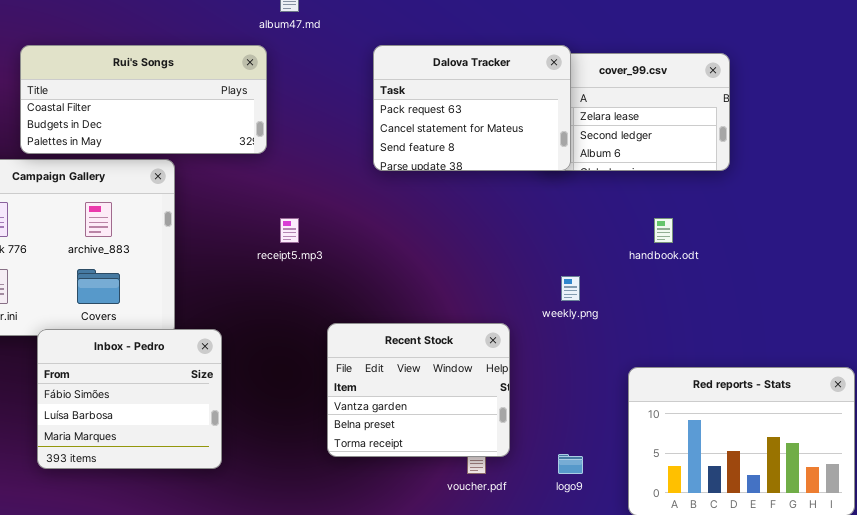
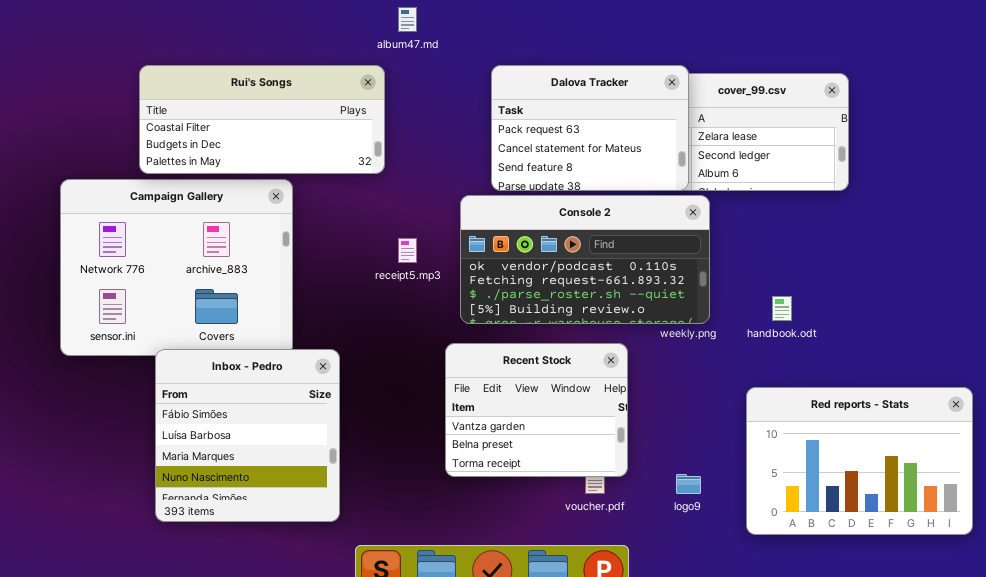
Console 2: none -> [460,195,710,324], opened
handbook.odt: [654,218,673,243] -> [772,296,792,321], moved
Inbox - Pedro: [37,329,222,469] -> [155,349,340,522], resized

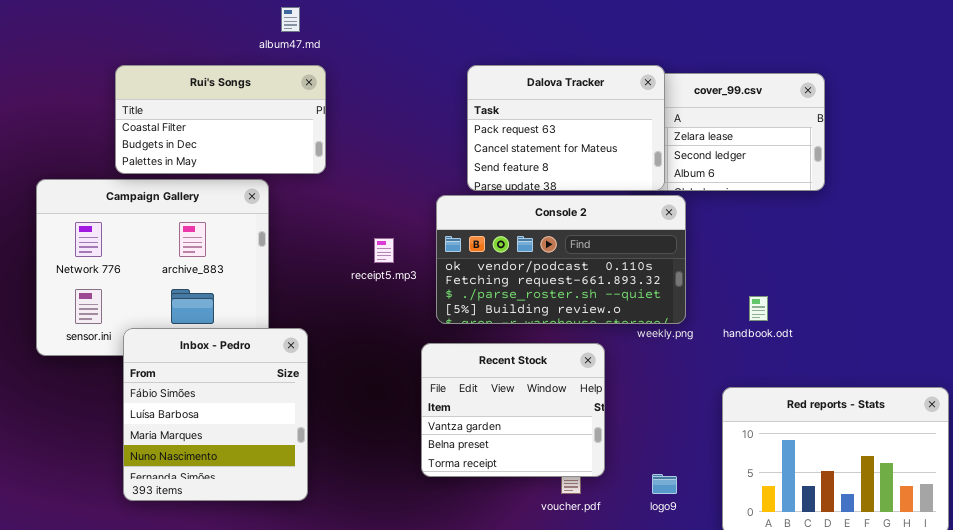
album47.md: [398,7,417,32] -> [281,7,300,32], moved
Rui's Songs: [139,65,385,174] -> [115,65,326,174], resized
Inbox - Pedro: [155,349,340,522] -> [123,328,308,501], moved

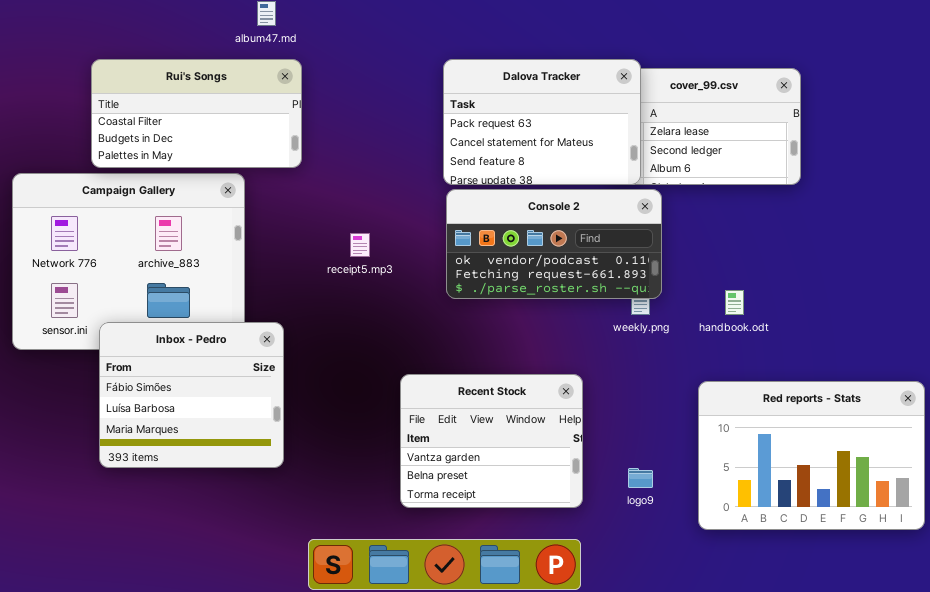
Console 2: [436,195,686,324] -> [446,189,662,299], resized
Inbox - Pedro: [123,328,308,501] -> [99,322,284,468], resized
Recent Stock: [421,343,605,477] -> [400,374,583,508], moved

